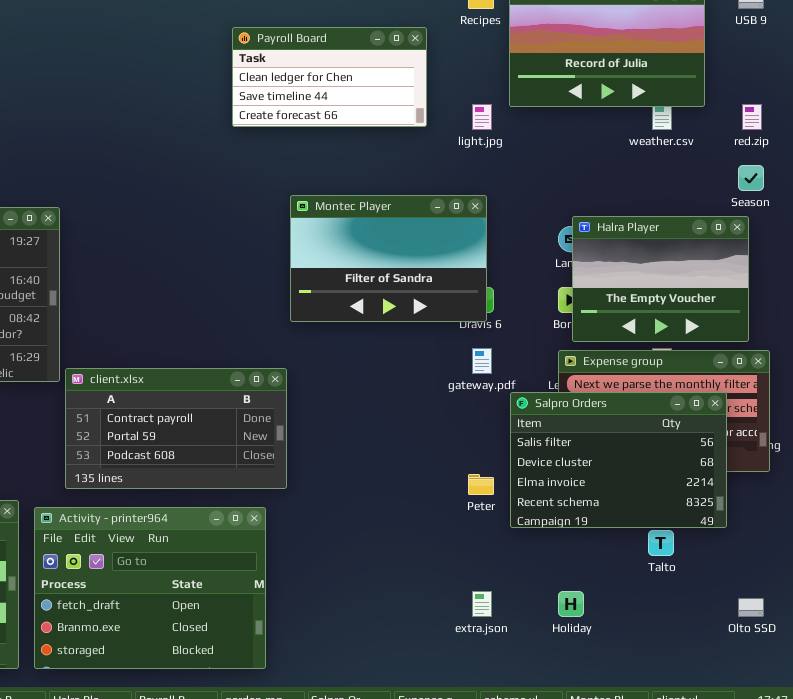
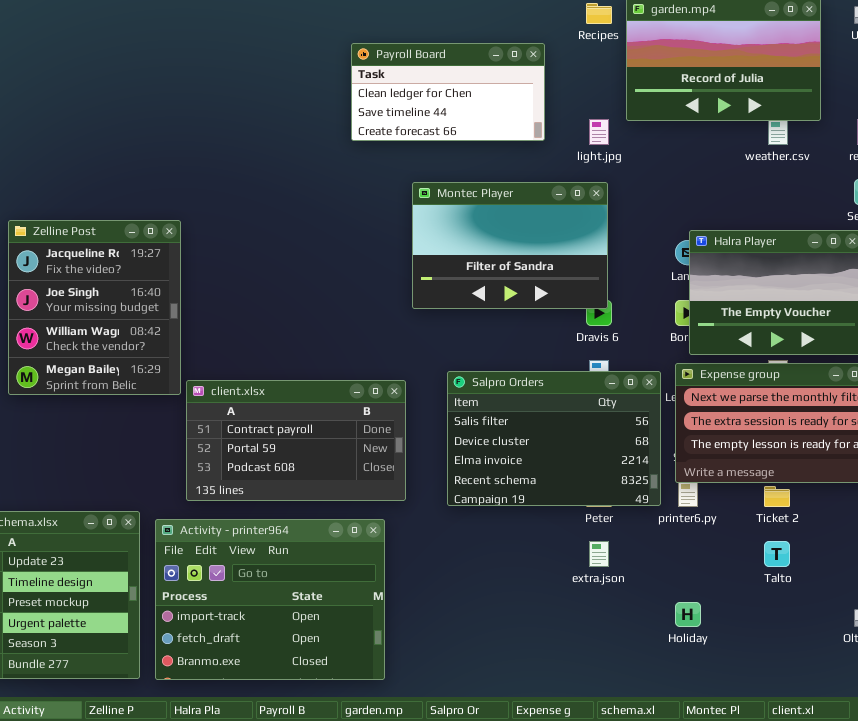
Montec Player: [290,195,487,322] -> [412,182,608,309], moved
Salpro Orders: [510,392,727,528] -> [447,371,661,506], moved
Activity - printer964: [34,507,266,669] -> [155,519,385,680], scrolled up 1 row
extra.json: [472,591,492,617] -> [589,541,609,567], moved

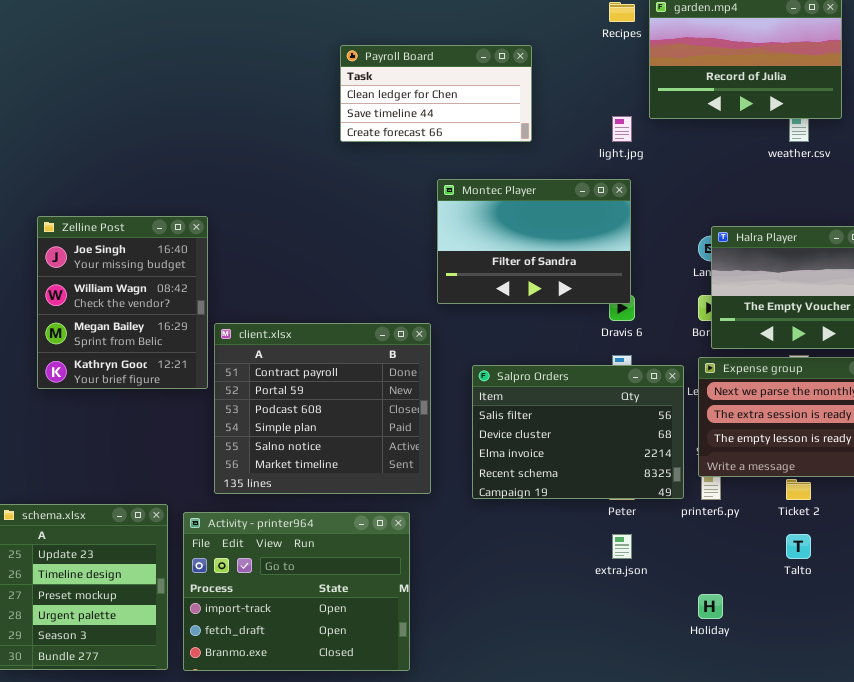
Payroll Board: [351,43,545,141] -> [340,45,532,142], moved
Zelline Post: [8,220,181,395] -> [37,216,208,389], scrolled down 1 row
client.xlsx: [186,380,406,501] -> [214,323,431,494], resized

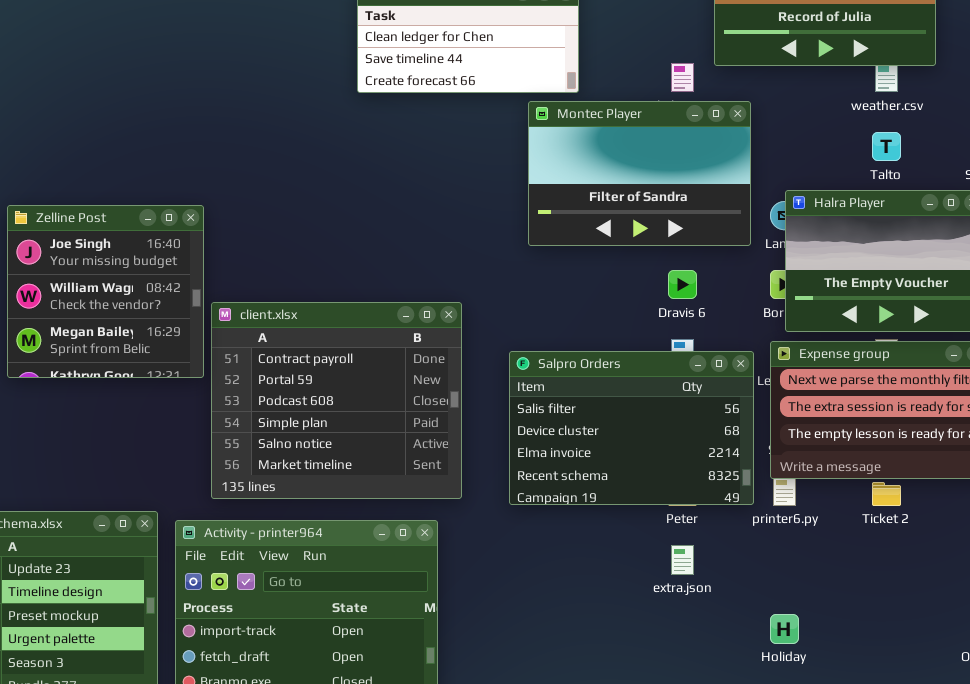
Montec Player: [437,179,631,304] -> [528,101,751,246], moved
Zelline Post: [37,216,208,389] -> [7,205,204,378], resized
Talto: [786,534,811,559] -> [872,132,901,161], moved

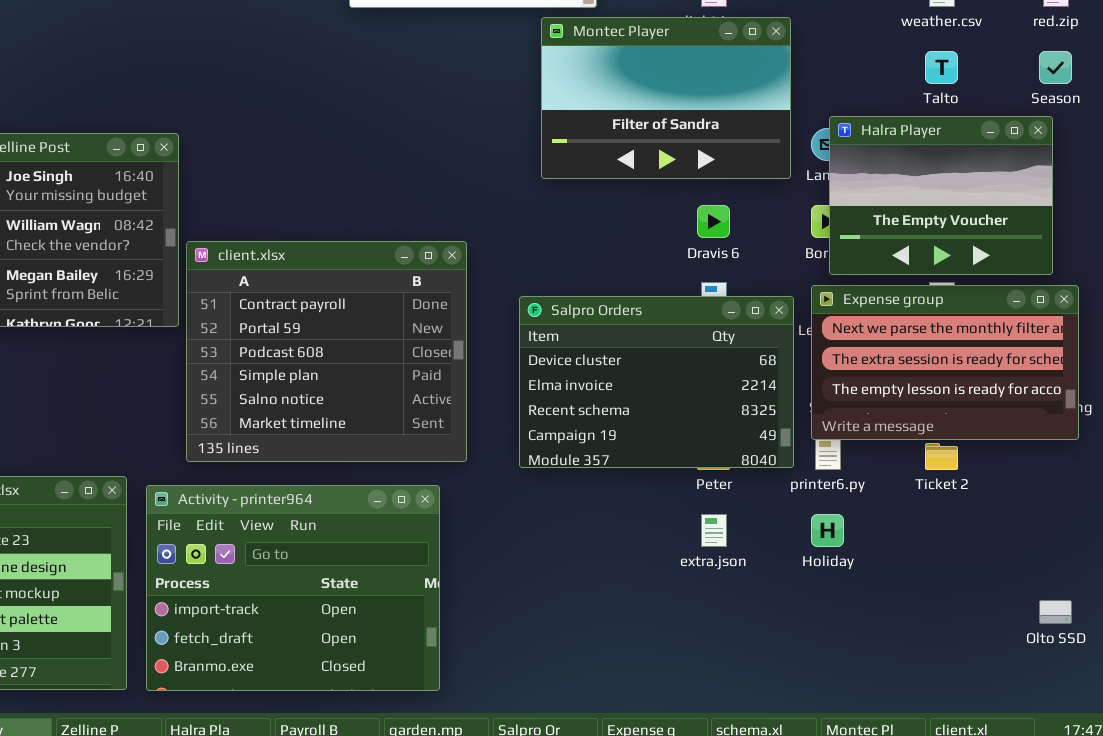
Salpro Orders: [509,351,754,505] -> [519,296,794,468], scrolled down 1 row
Holiday: [770,614,799,644] -> [811,514,844,547], moved

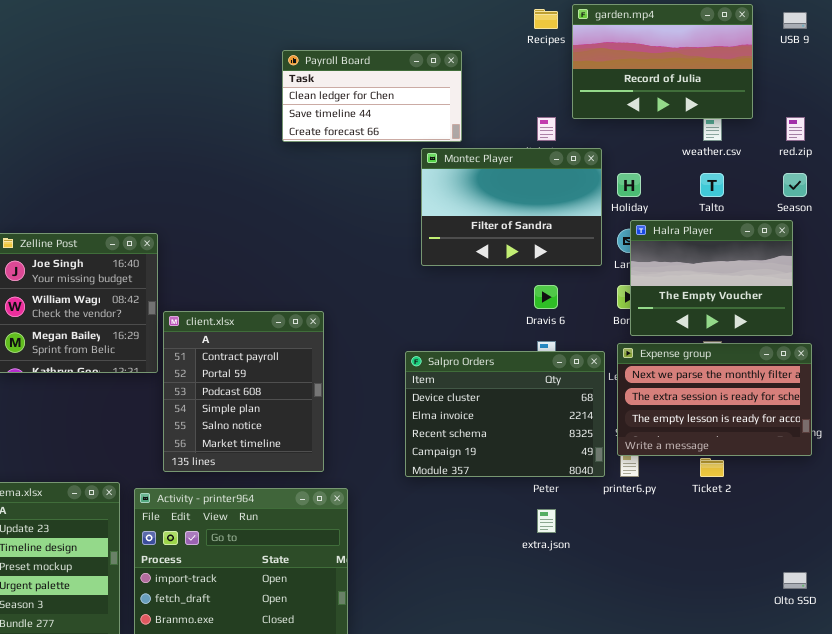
client.xlsx: [186,241,467,462] -> [163,311,324,472], resized
Holiday: [811,514,844,547] -> [617,173,641,197], moved

